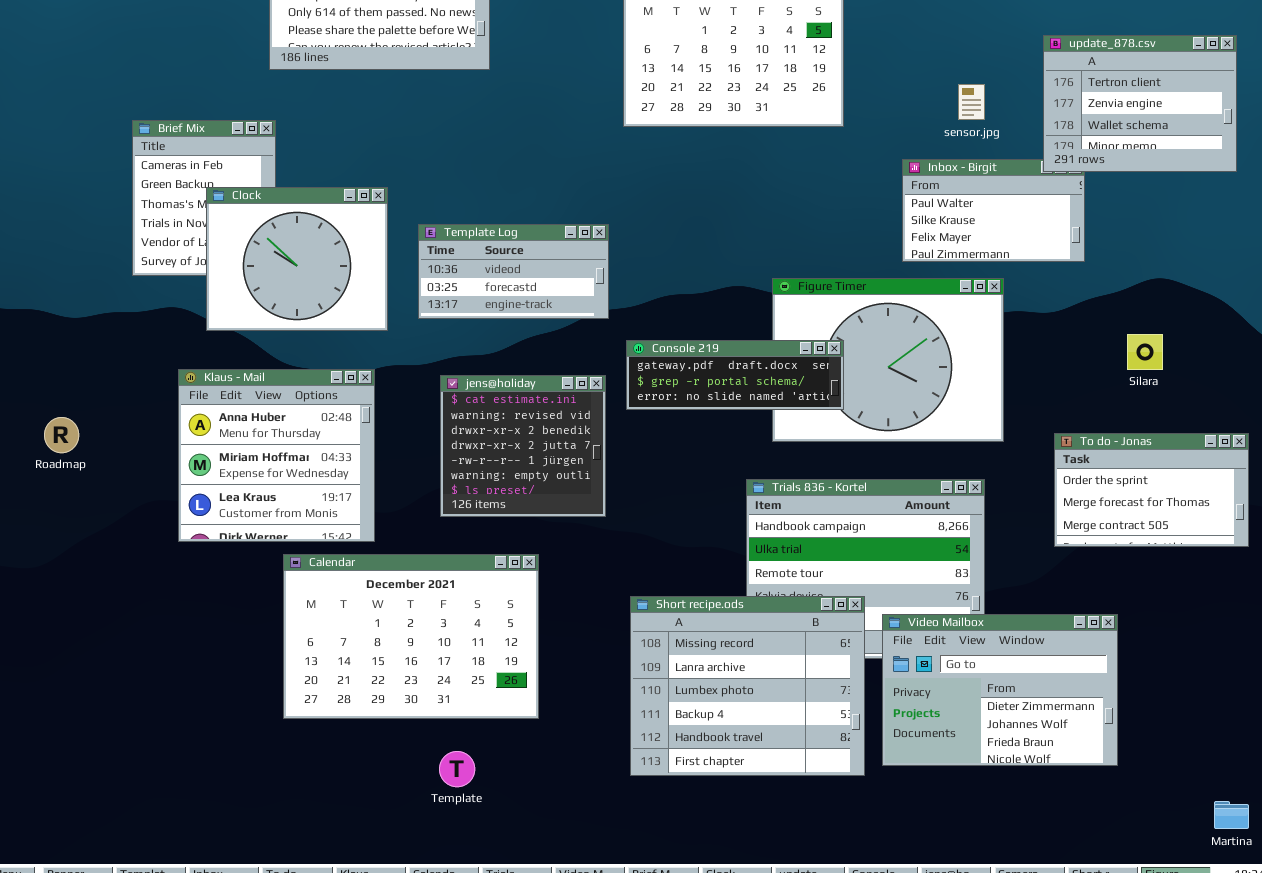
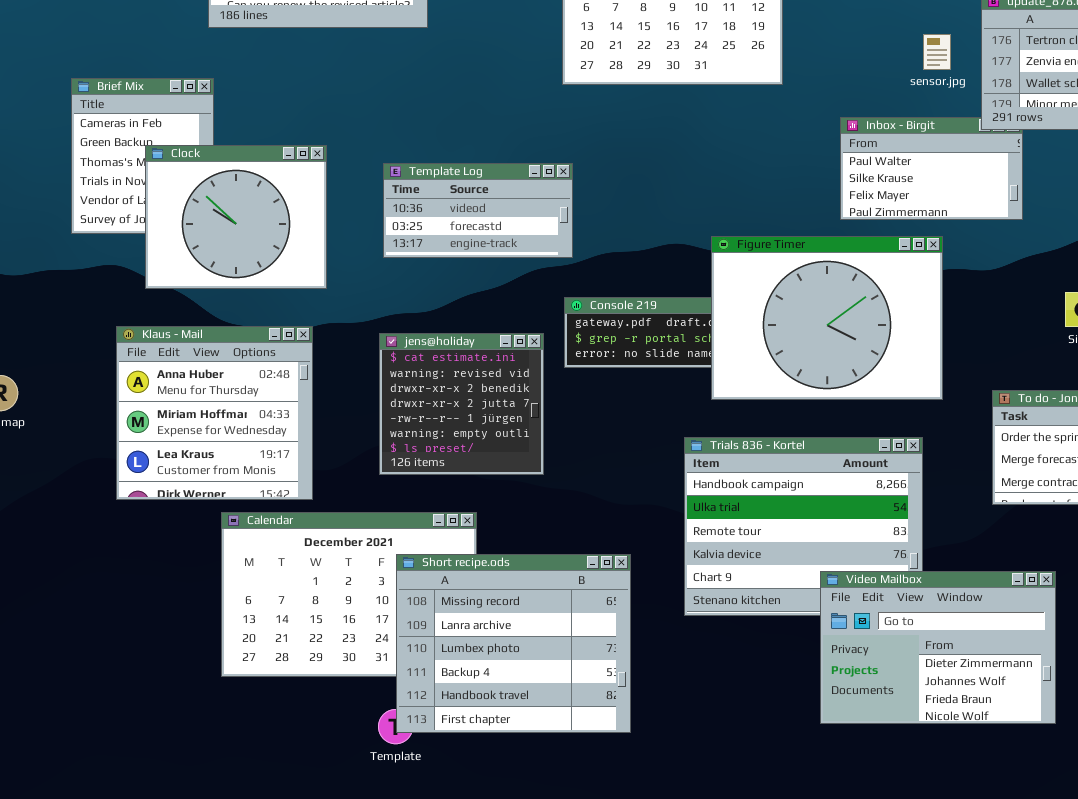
sensor.jpg: [958,84,985,120] -> [923,34,951,70], moved
Template Log: [418,224,609,319] -> [383,163,573,258], moved
Figure Timer: [772,278,1004,442] -> [711,236,943,400], raised
Short recipe.ods: [630,596,865,776] -> [396,554,631,733], moved

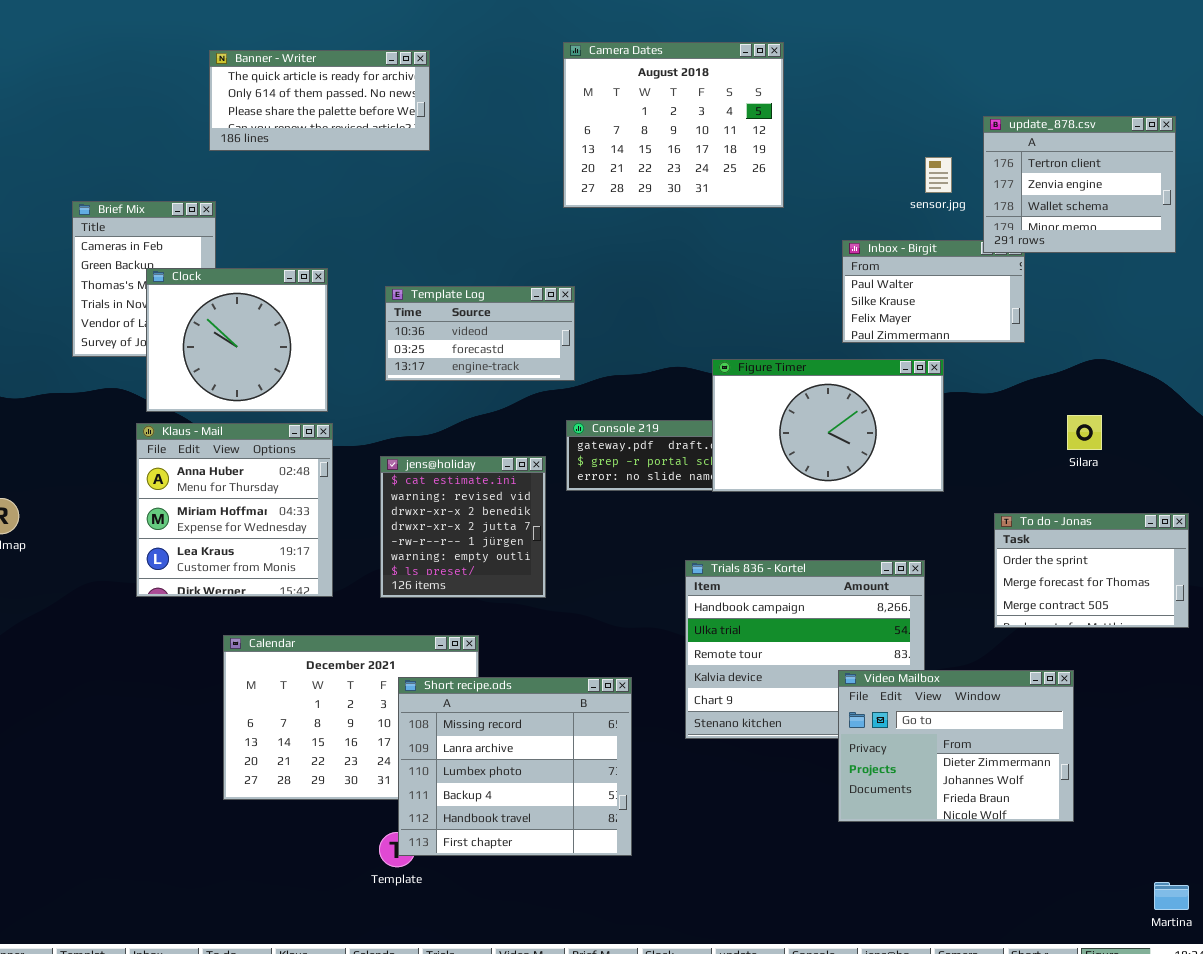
Figure Timer: [711,236,943,400] -> [712,359,944,492], resized
Klaus - Mail: [116,326,313,500] -> [136,423,333,597], moved
Video Mailbox: [820,571,1056,724] -> [838,670,1074,822], moved

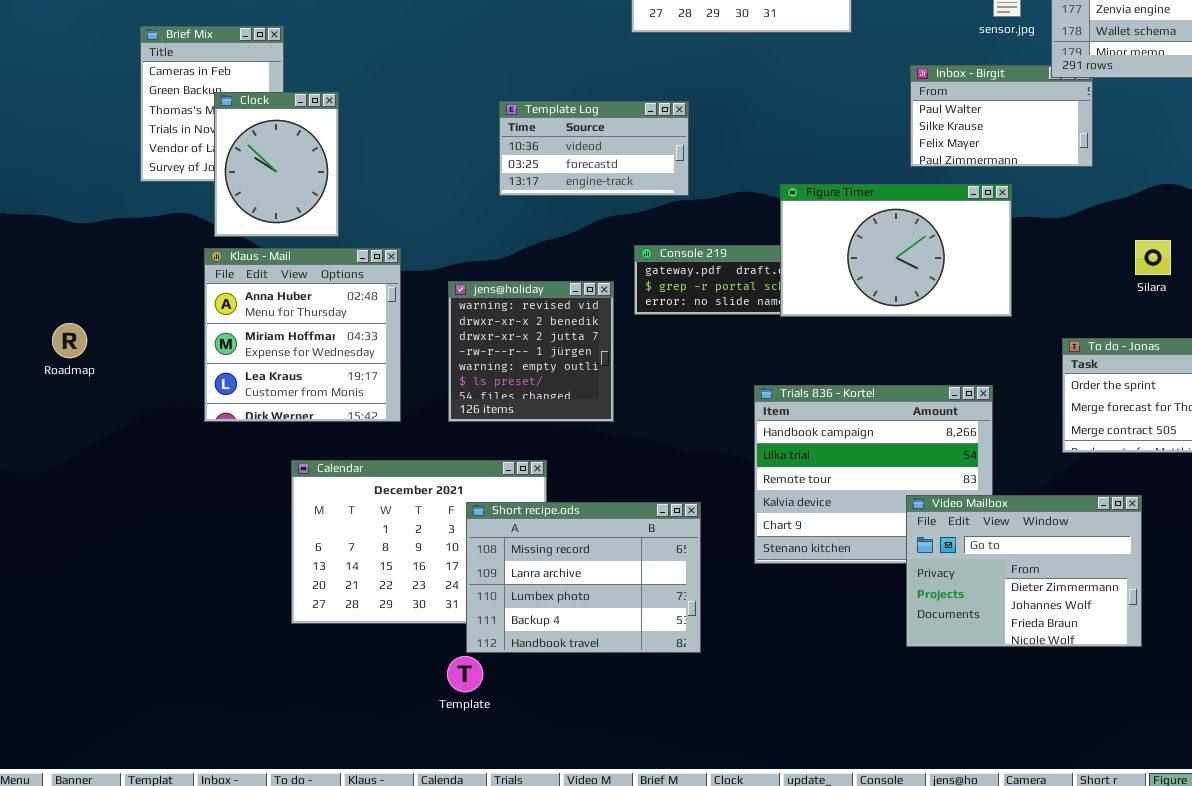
Clock: [146,268,328,412] -> [214,92,339,237], resized
Template Log: [385,286,575,381] -> [499,101,689,196], moved
jens@holiday: [380,456,546,598] -> [448,281,614,422], scrolled down 1 row
Short recipe.ods: [398,677,632,856] -> [466,502,701,653], resized

